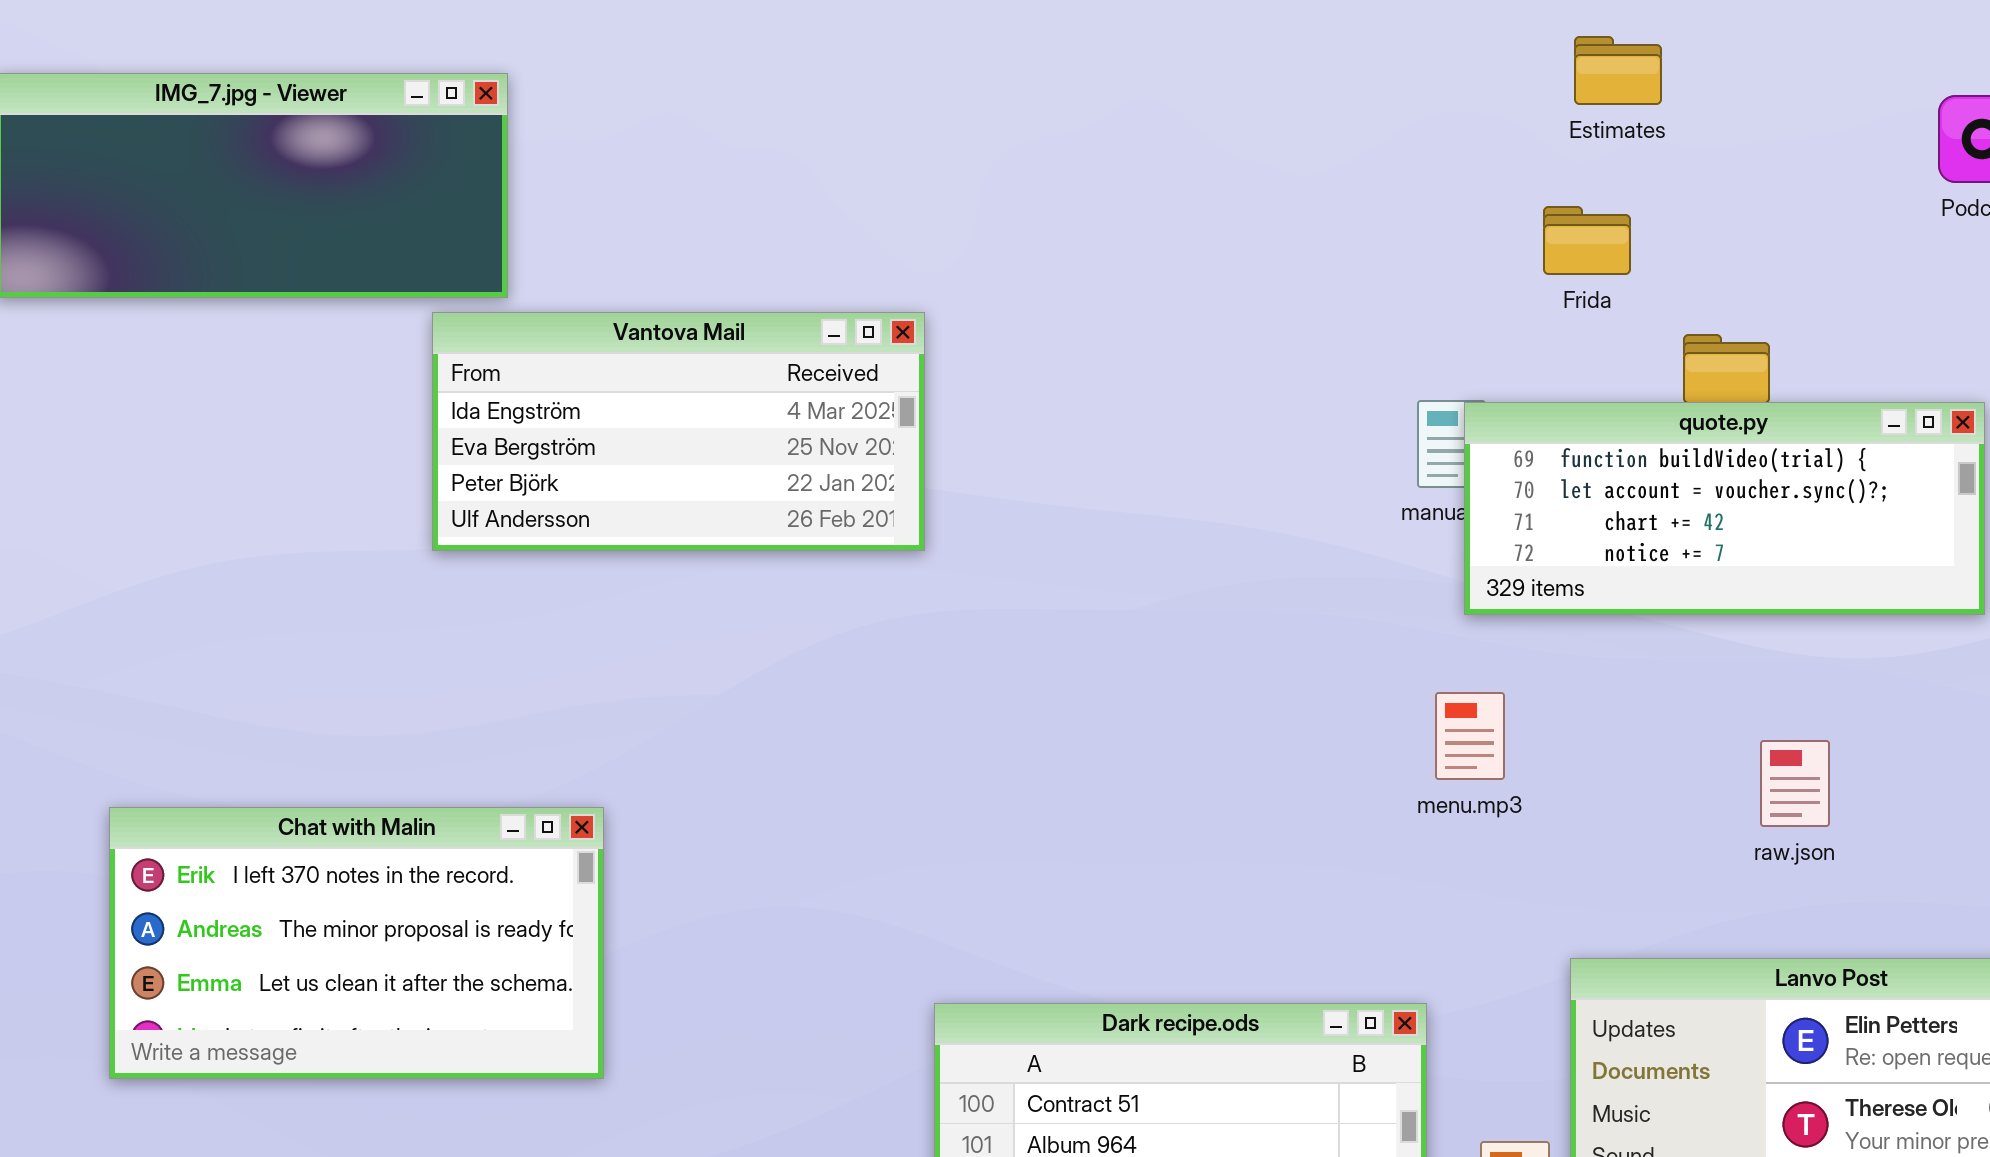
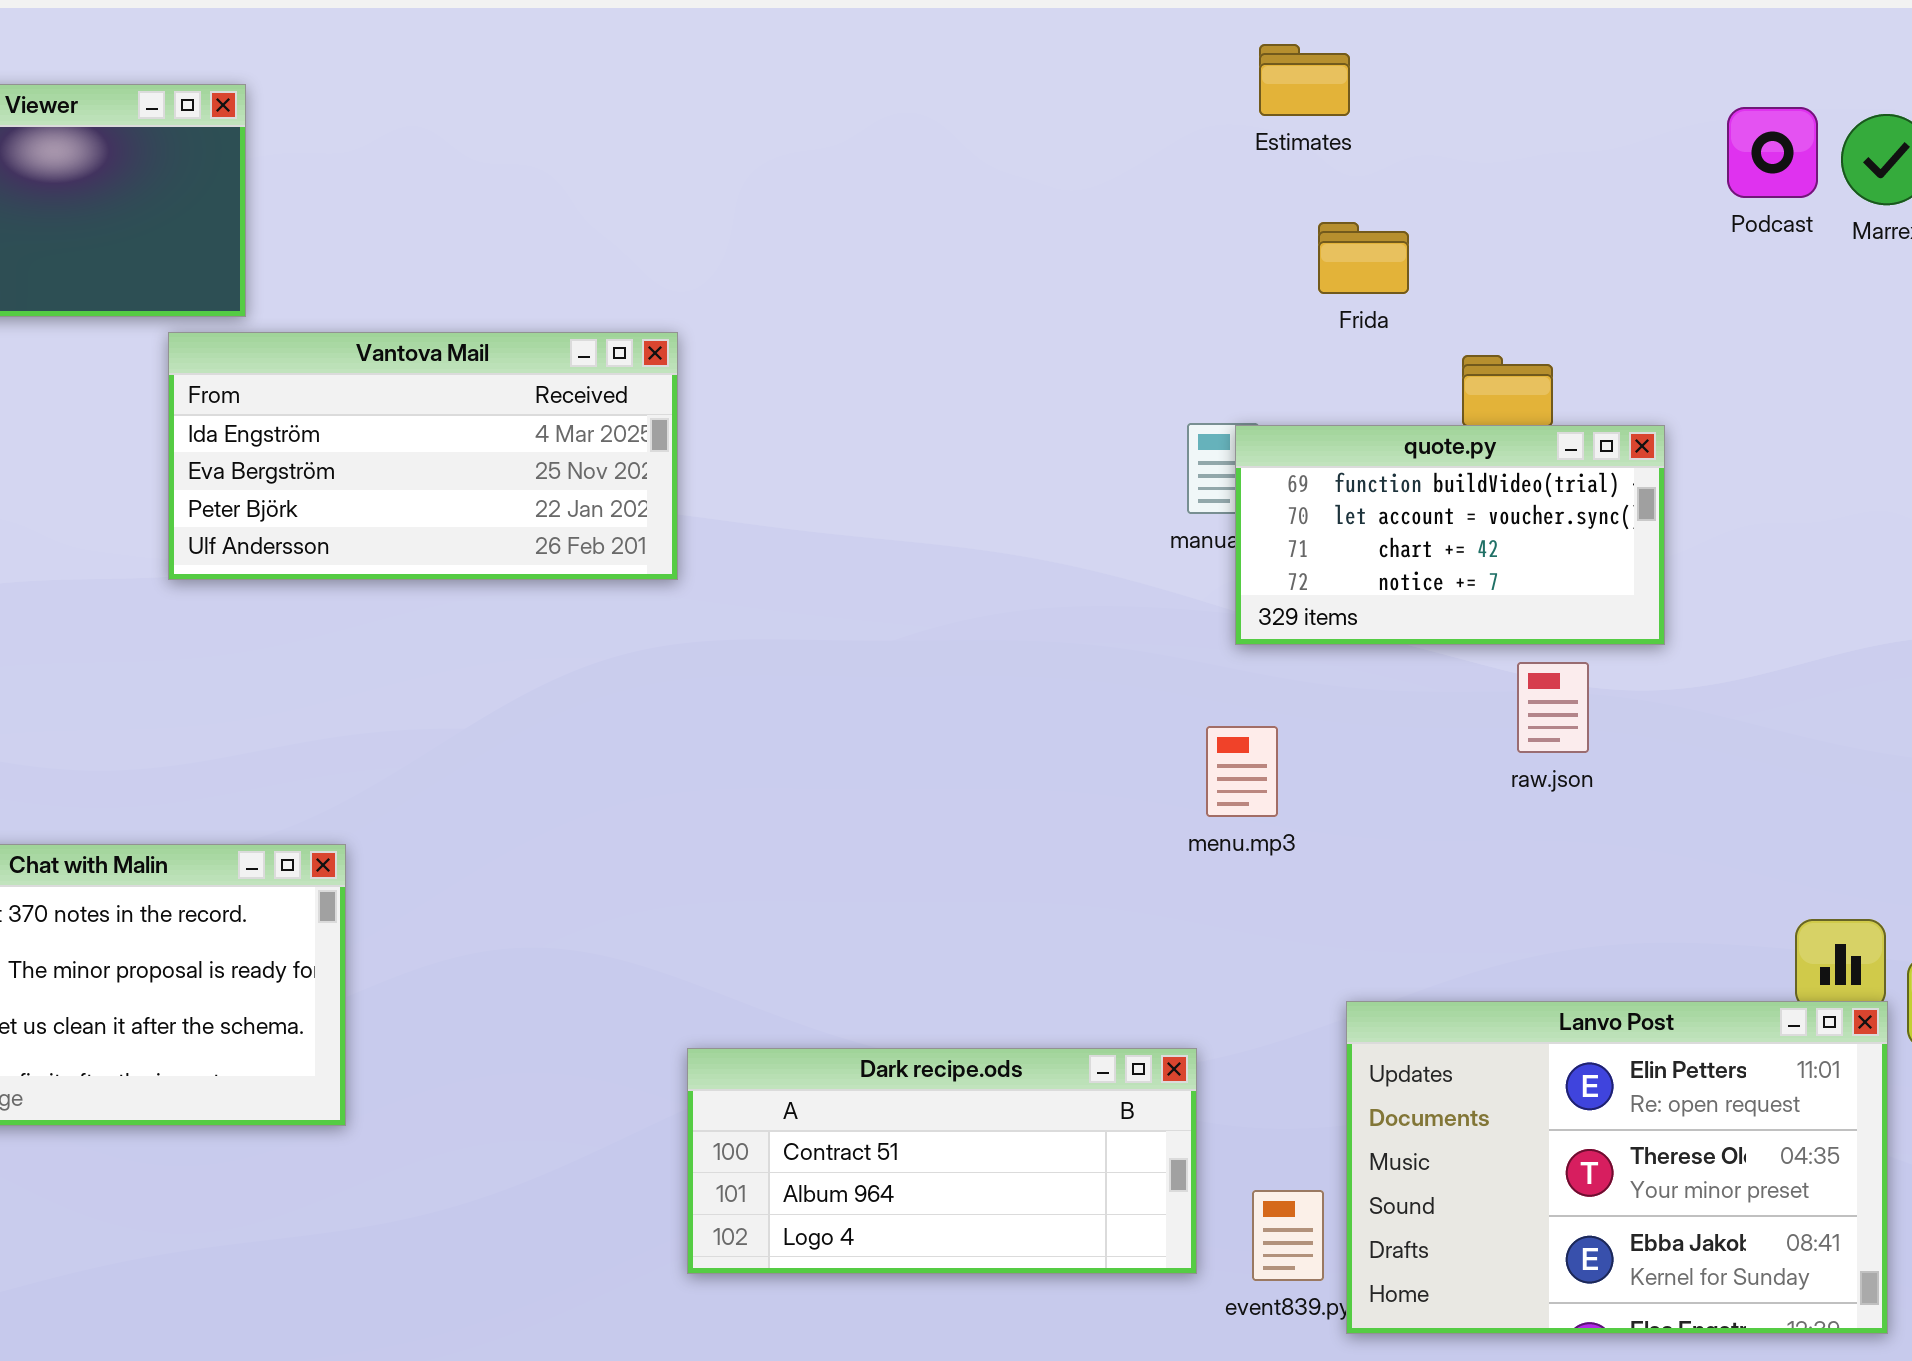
Estimates: [1574,36,1662,105] -> [1259,44,1350,116], moved
quote.py: [1464,402,1985,615] -> [1235,425,1665,645], resized
raw.json: [1760,740,1830,827] -> [1517,662,1589,753], moved

